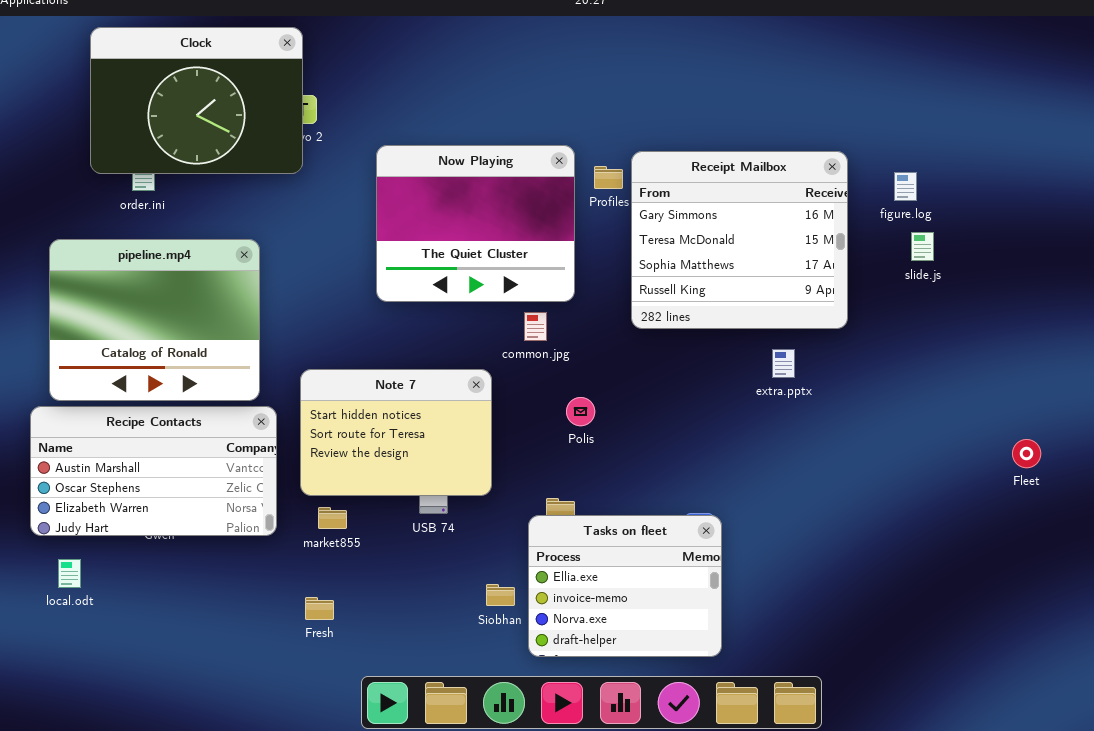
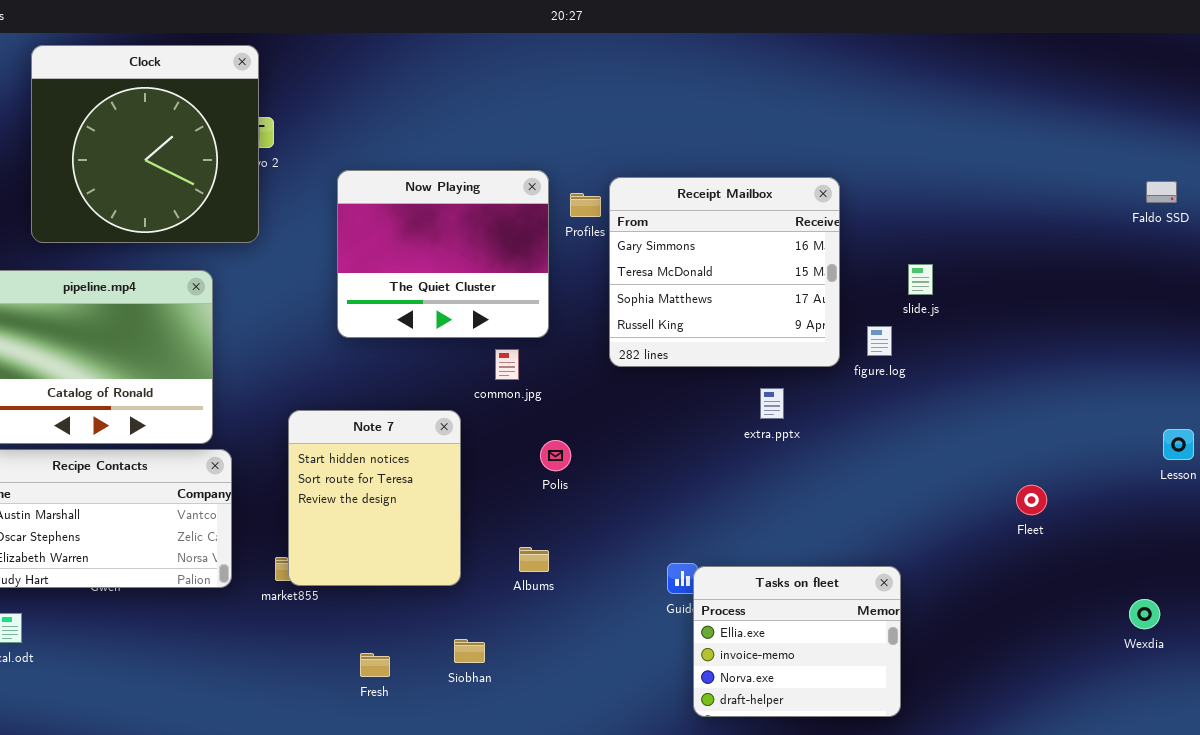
Clock: [90,27,303,174] -> [31,45,259,243], resized
figure.log: [894,172,917,201] -> [867,326,892,356], moved
Note 7: [300,369,492,496] -> [288,410,461,586], resized
Tasks on fleet: [528,515,722,657] -> [693,566,901,717], moved
Fresh: [305,597,334,620] -> [360,653,390,677], moved

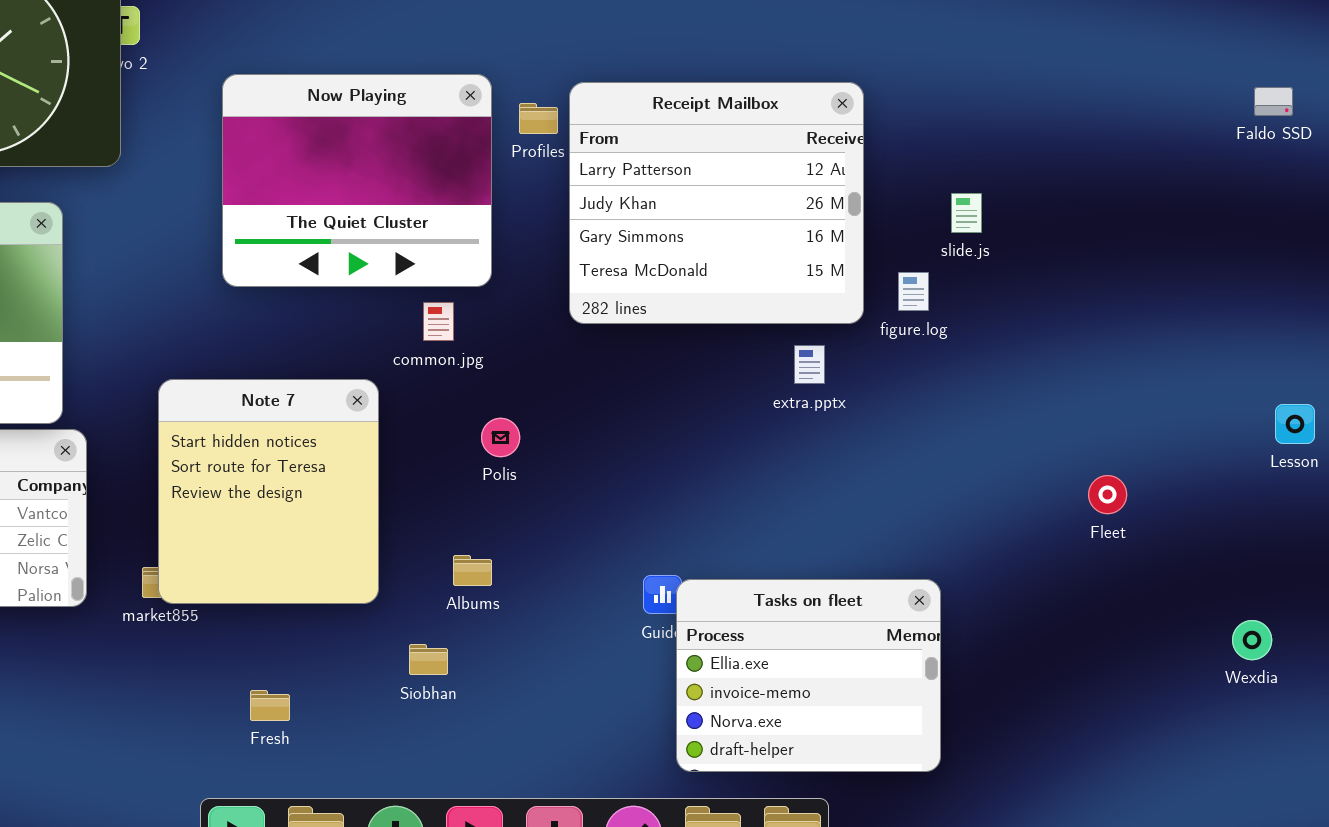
Receipt Mailbox: [609,177,840,367] -> [569,82,864,324], scrolled up 2 rows
extra.pptx: [760,388,784,419] -> [794,345,825,384], moved
Siobhan: [454,639,485,663] -> [409,644,448,675], moved

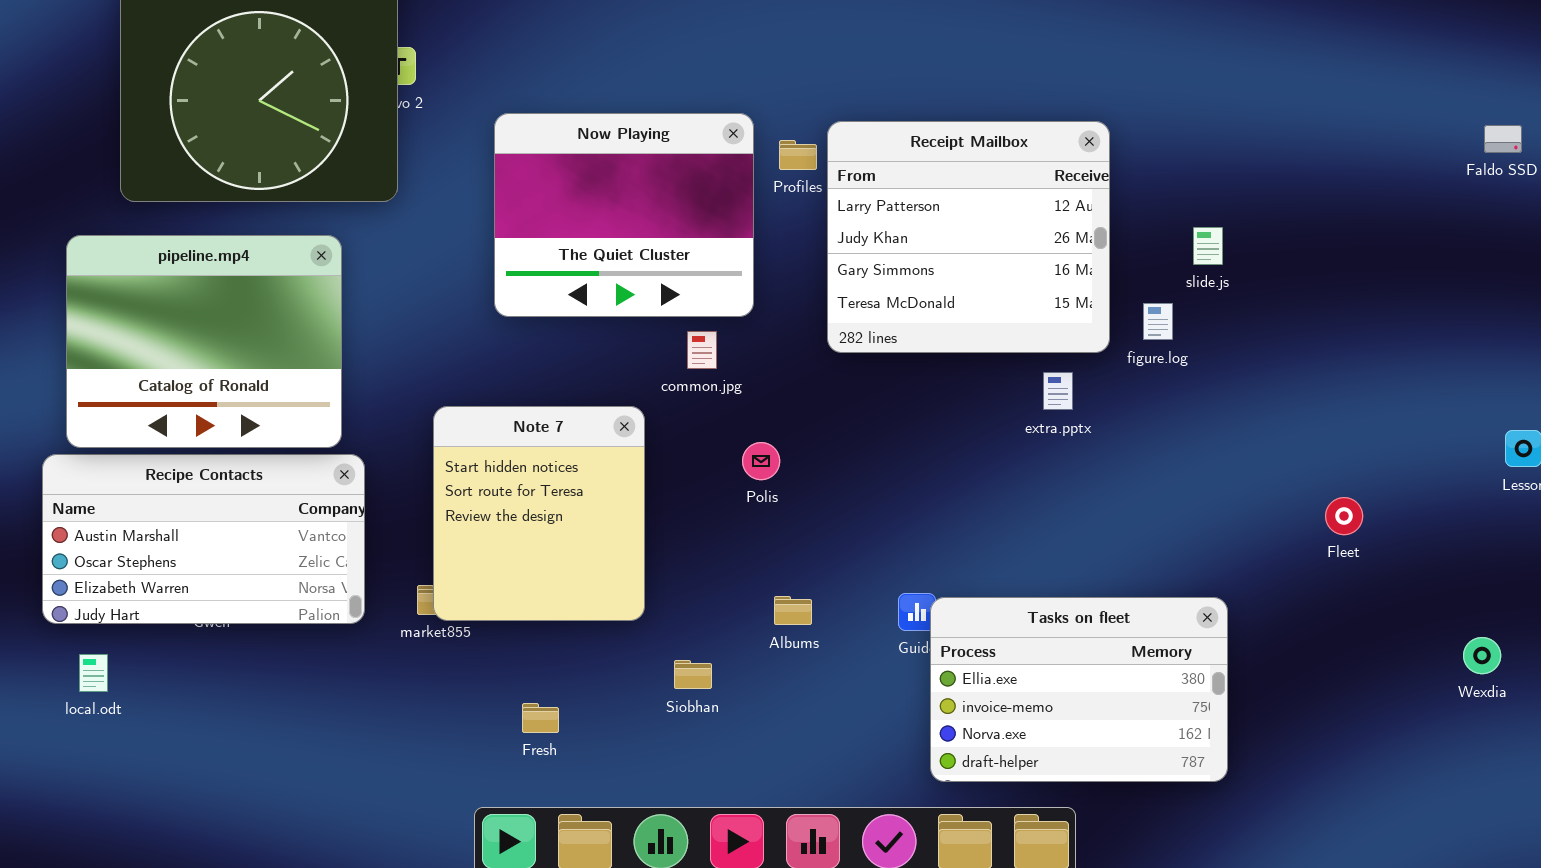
Albums: [453,555,492,586] -> [774,596,812,625], moved
Tasks on fleet: [676,579,941,772] -> [930,597,1228,782], resized

